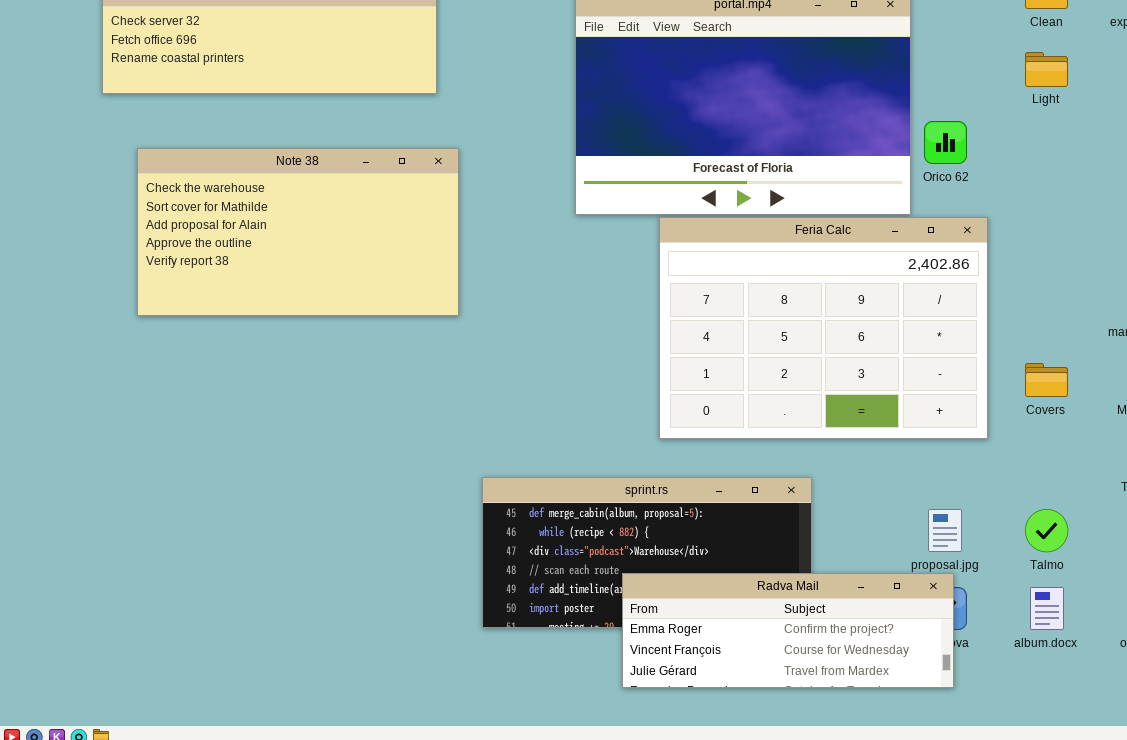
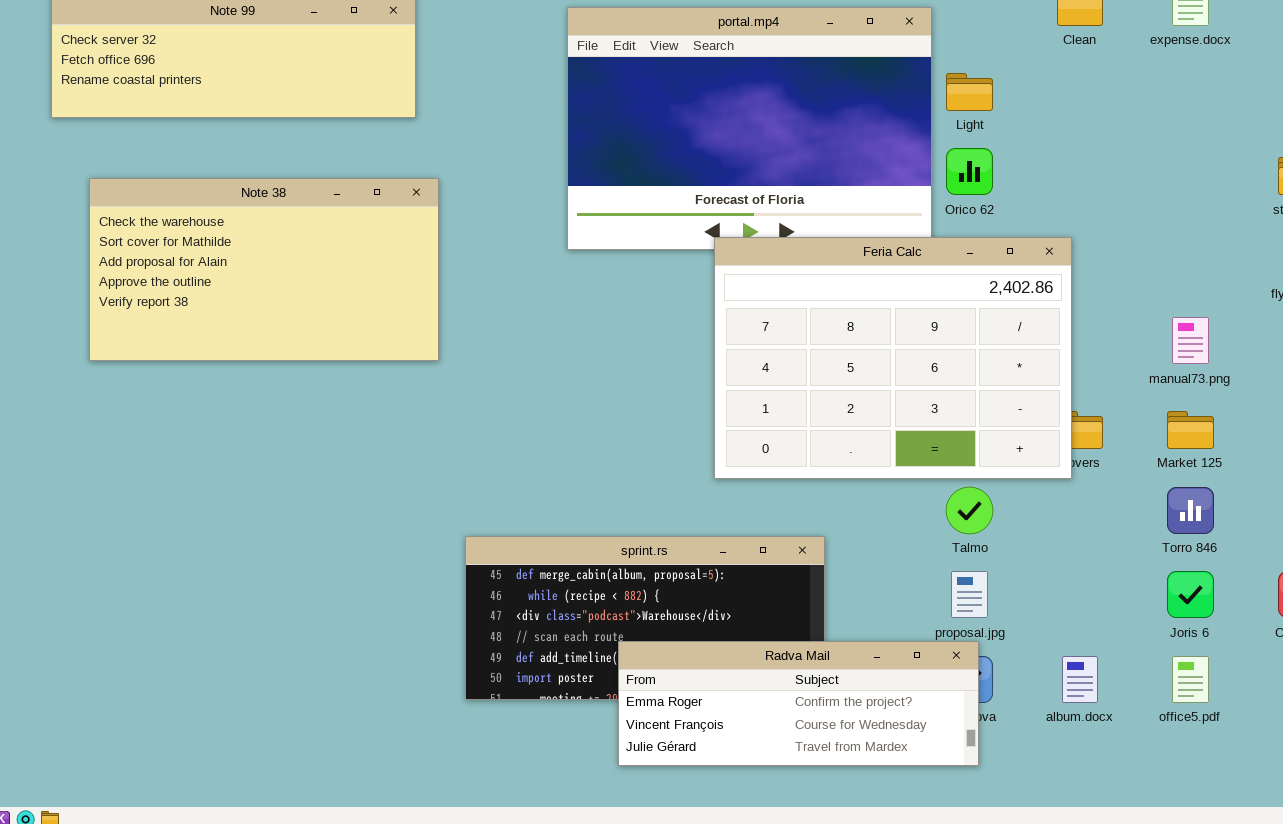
Light: [1025,52,1068,87] -> [946,73,993,111], moved
Feria Calc: [659,217,988,439] -> [714,237,1072,479], moved
Talmo: [1025,509,1068,552] -> [946,487,993,534], moved

